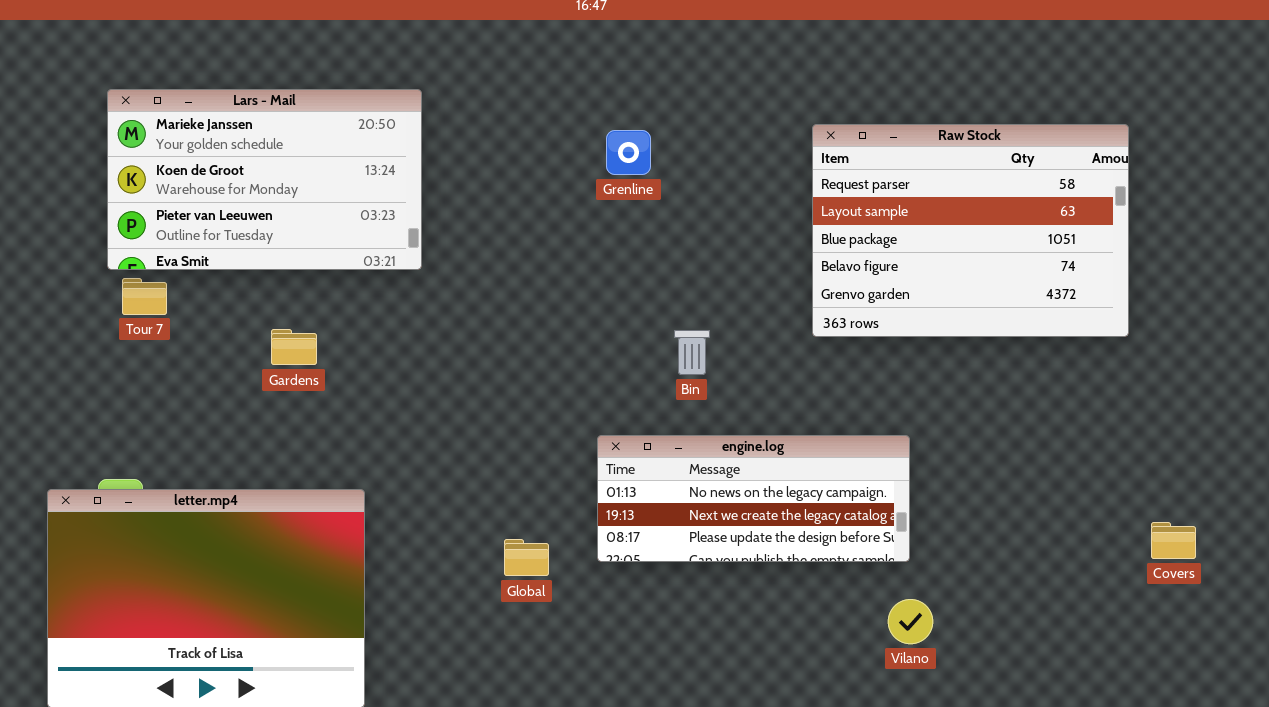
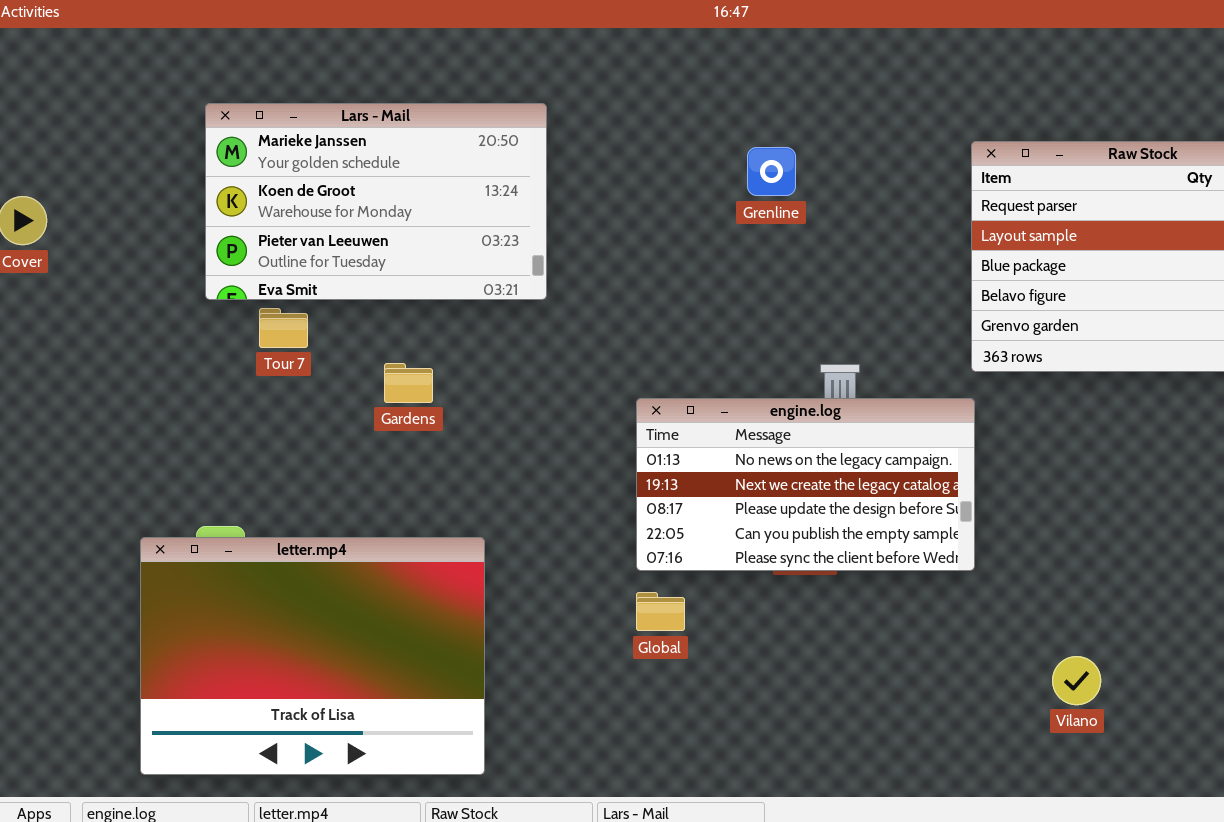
Tour 7: [122,278,167,315] -> [259,308,308,348], moved
engine.log: [597,435,910,562] -> [636,398,975,571], moved, resized

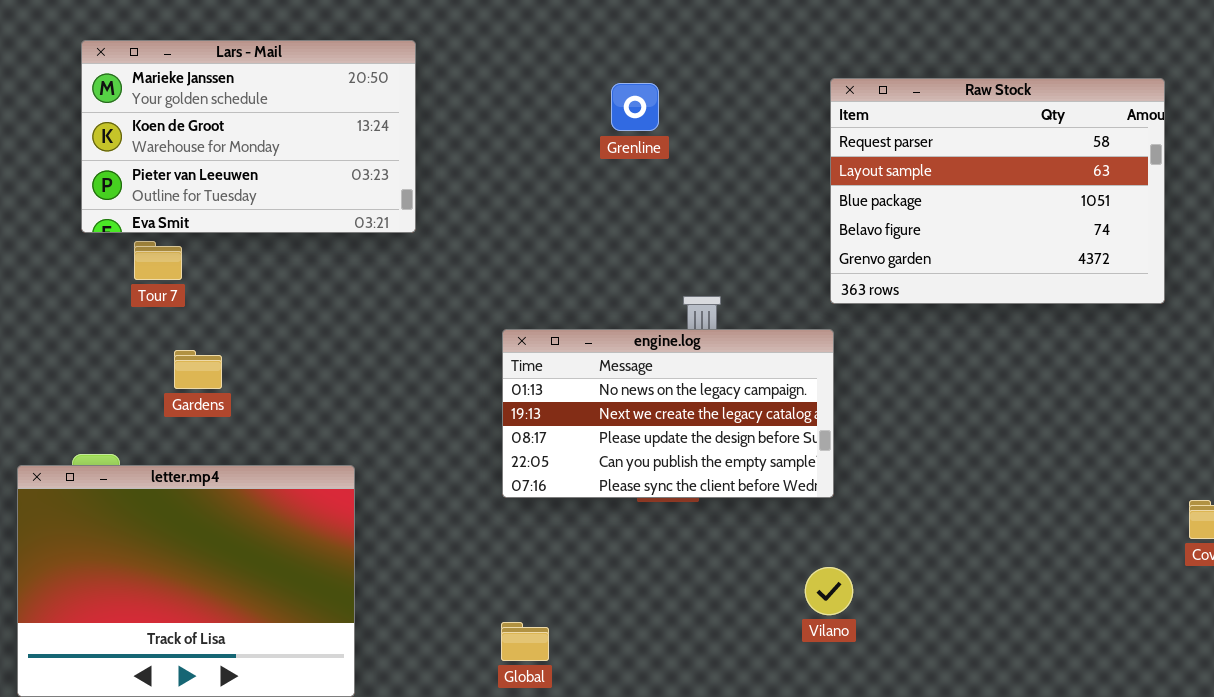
Gardens: [384,363,433,403] -> [174,350,222,389], moved
Global: [636,592,685,631] -> [501,622,549,661], moved
Vilano: [1052,656,1101,705] -> [805,567,853,615], moved

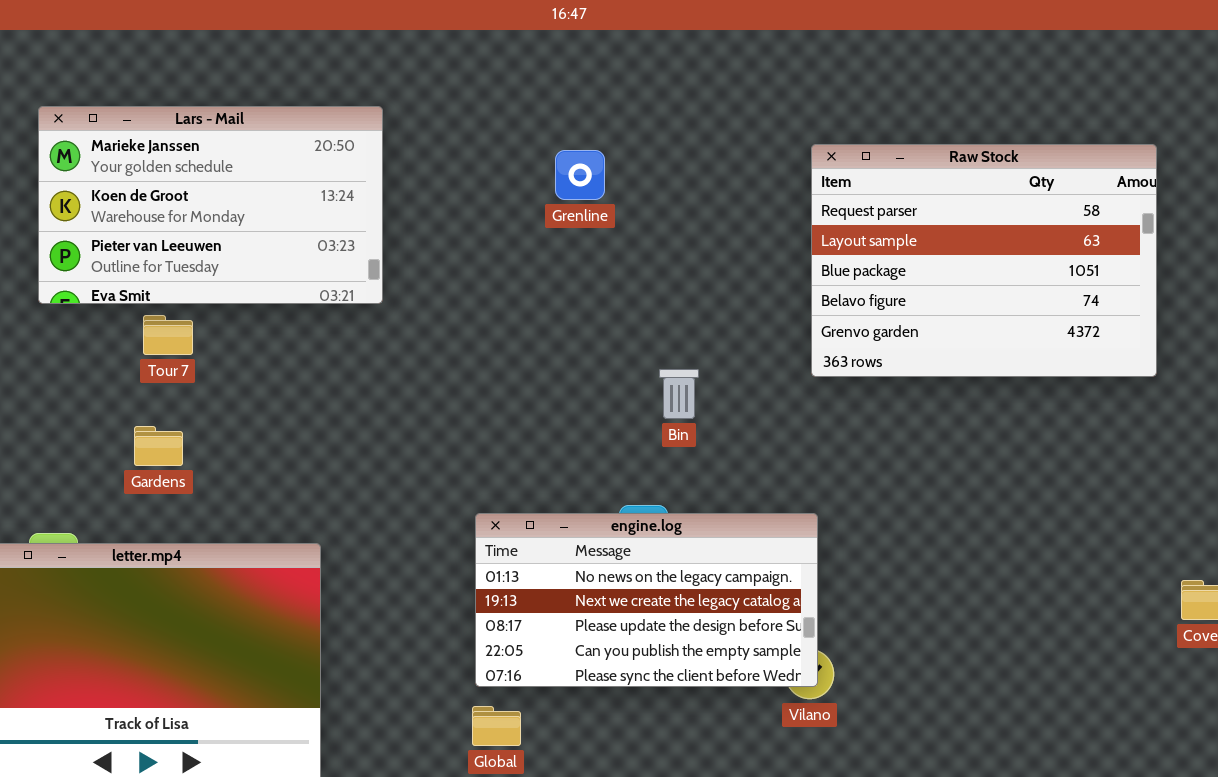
Grenline: [611,83,659,131] -> [555,150,605,200], moved
Tour 7: [134,241,182,280] -> [143,315,193,355], moved
engine.log: [502,329,834,498] -> [475,513,818,687], moved

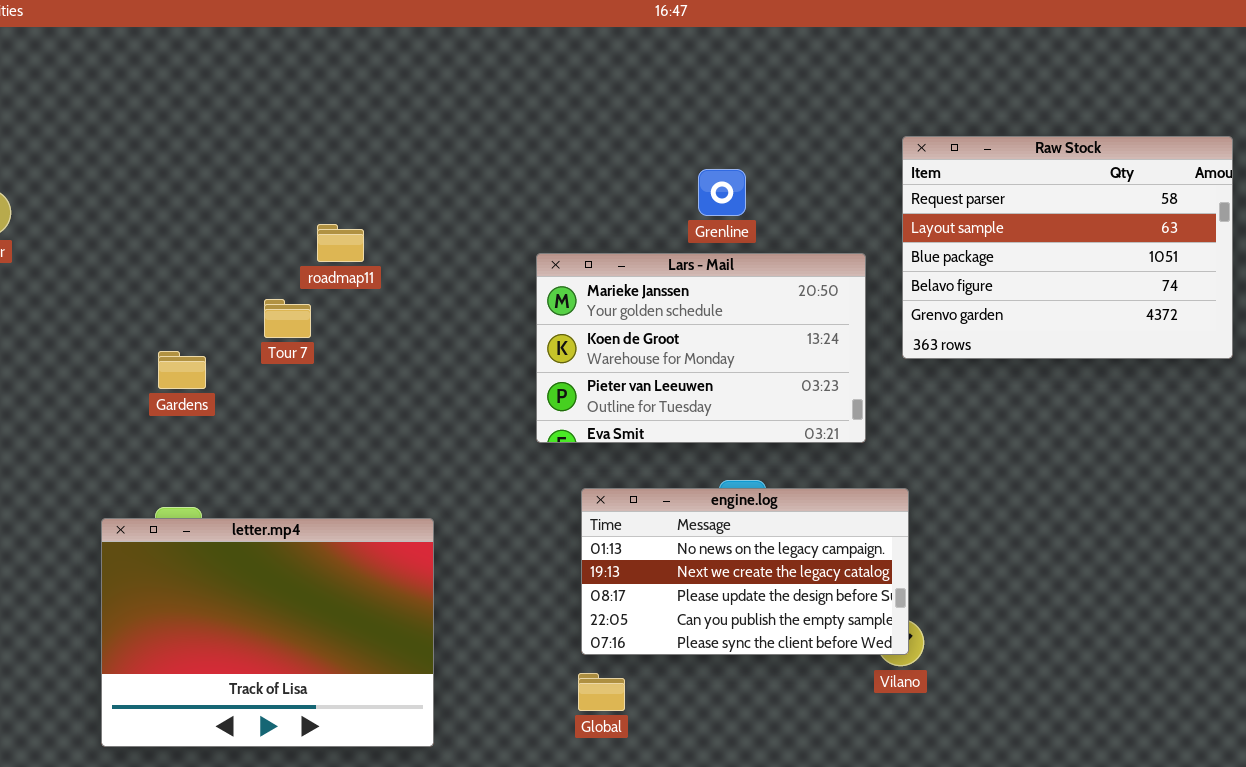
Lars - Mail: [38,106,383,304] -> [536,253,866,443], moved
Grenline: [555,150,605,200] -> [698,169,746,216], moved
Gardens: [134,426,183,466] -> [158,351,206,389], moved

